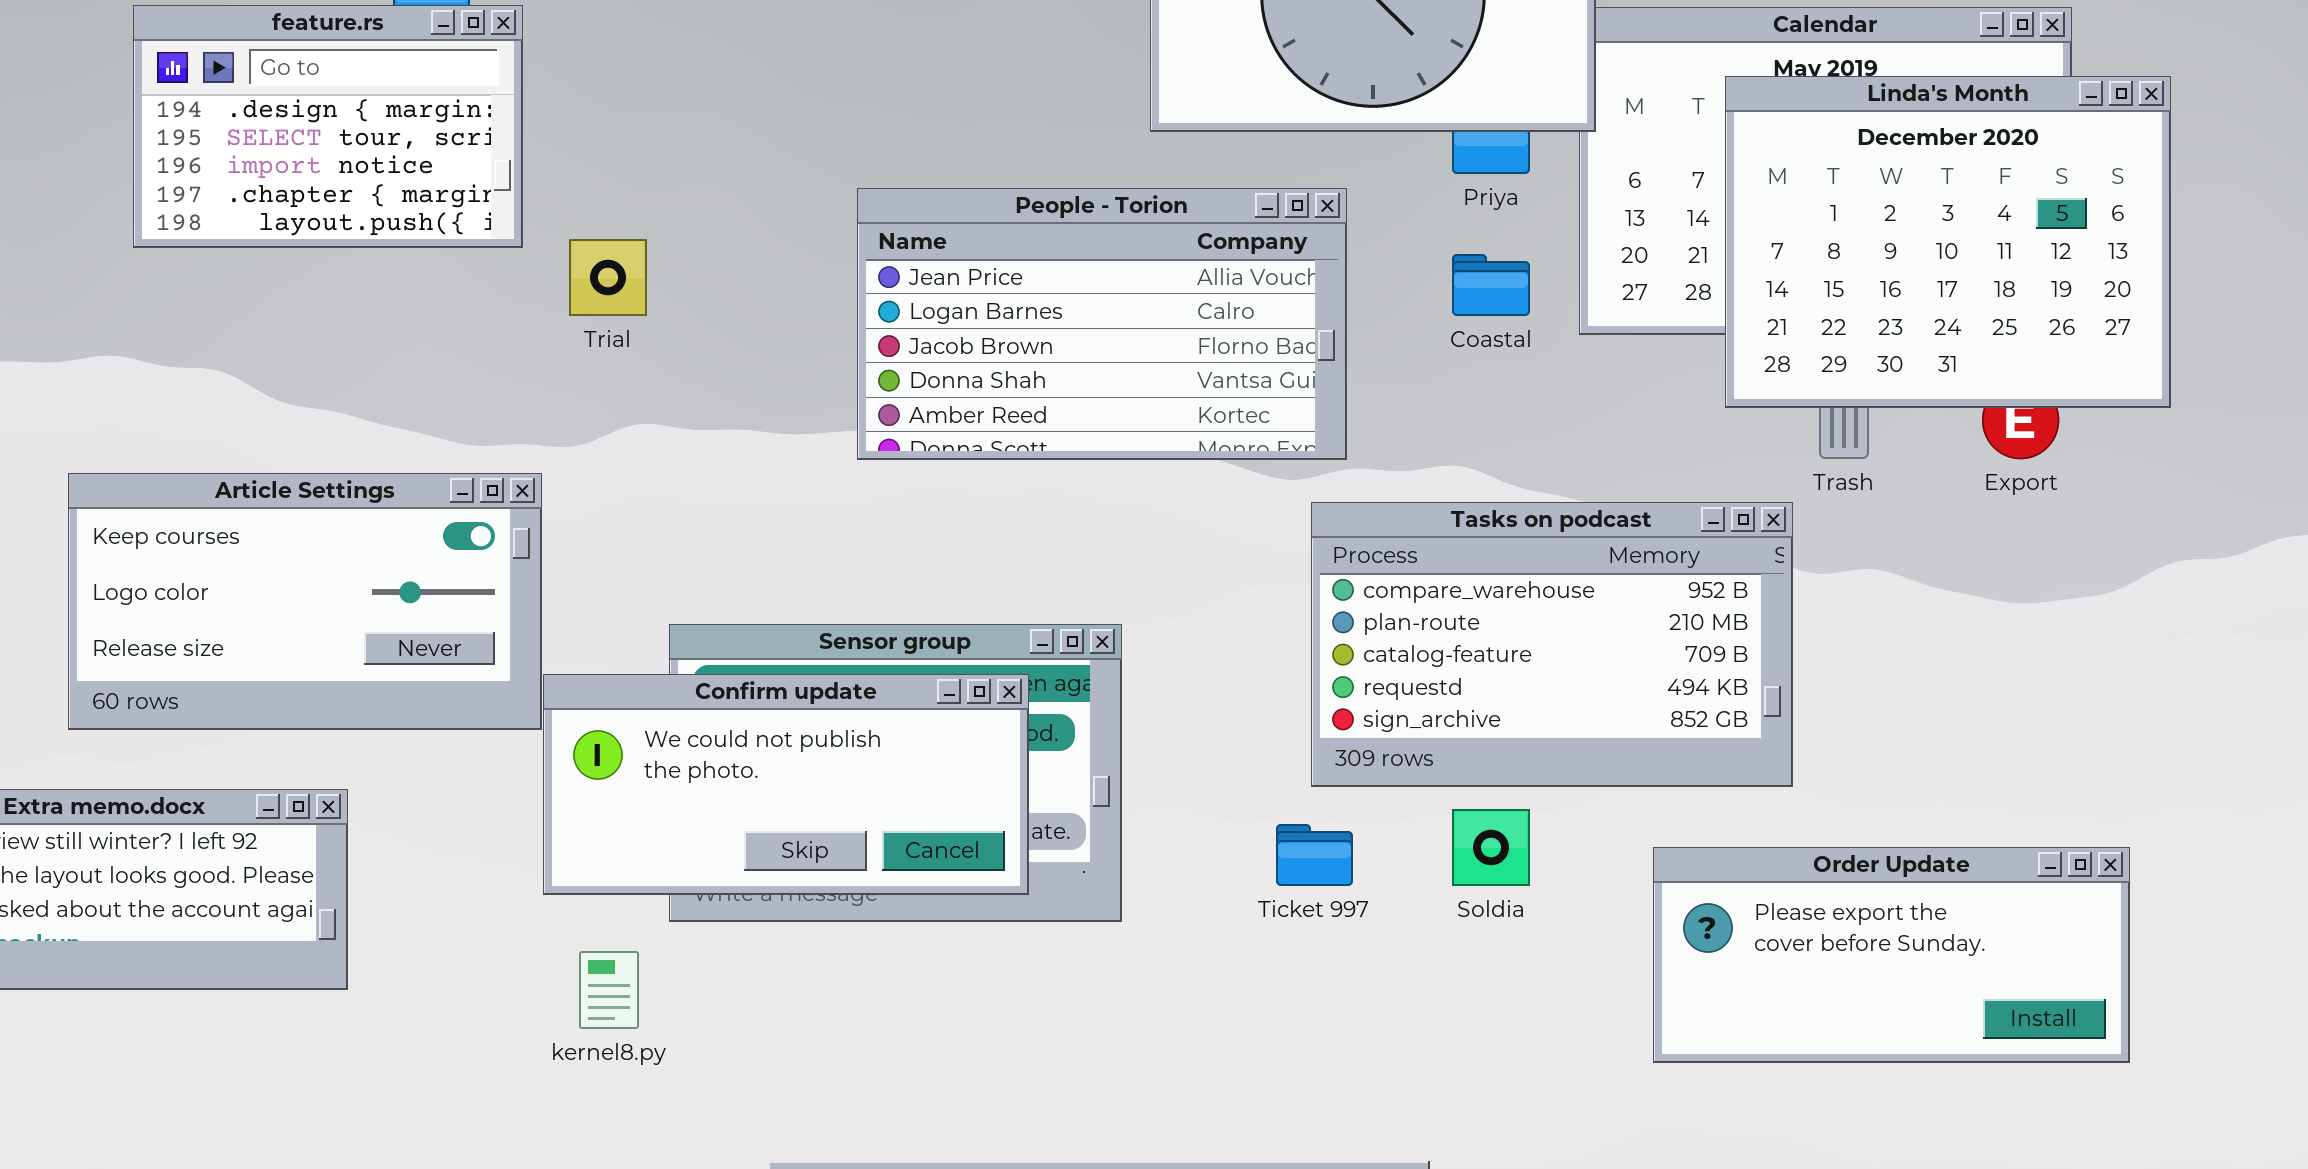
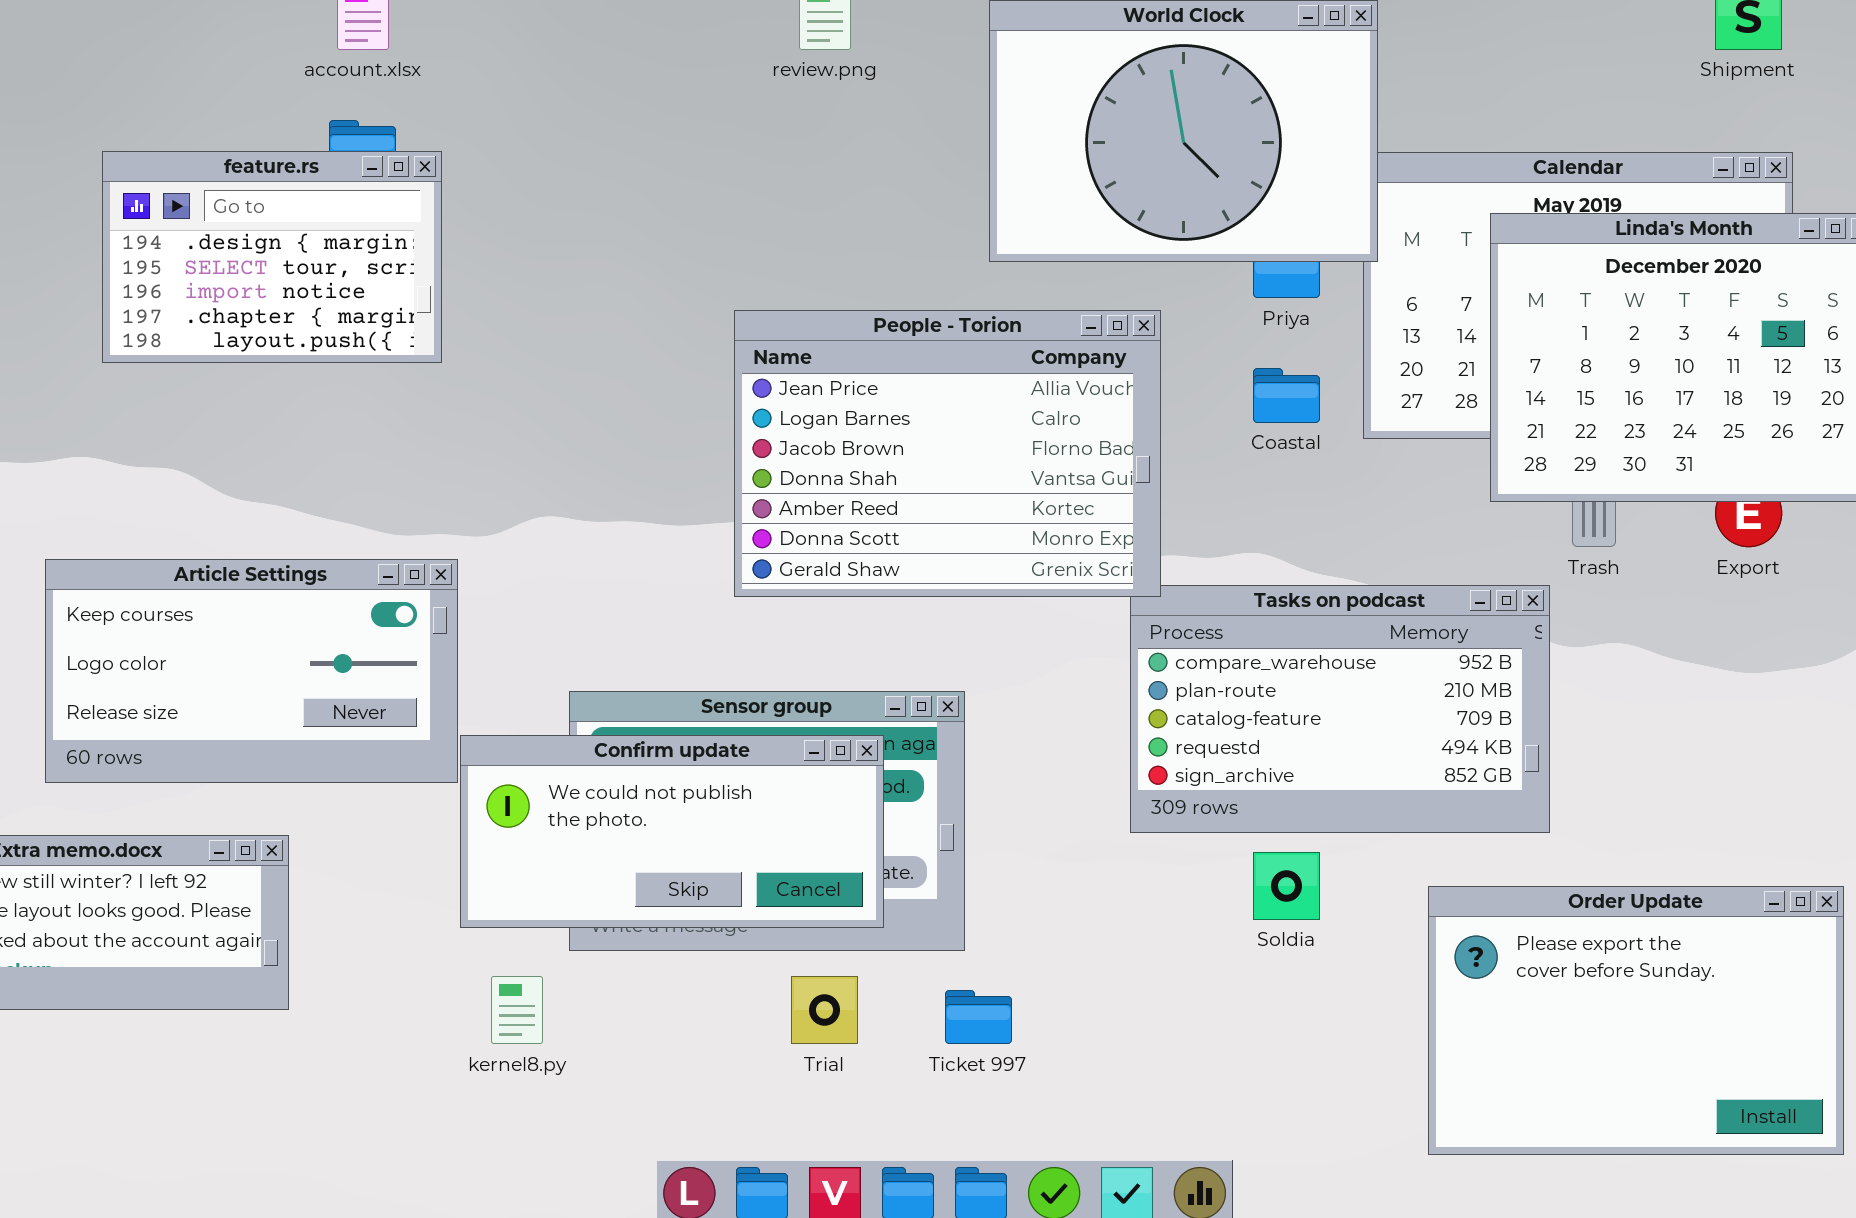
People - Torion: [857,188,1347,460] -> [734,310,1161,597], resized
Trial: [569,239,647,316] -> [791,976,858,1044], moved
Ticket 997: [1276,824,1353,886] -> [945,990,1012,1044], moved
Order Update: [1653,847,2130,1063] -> [1428,886,1844,1155], resized

